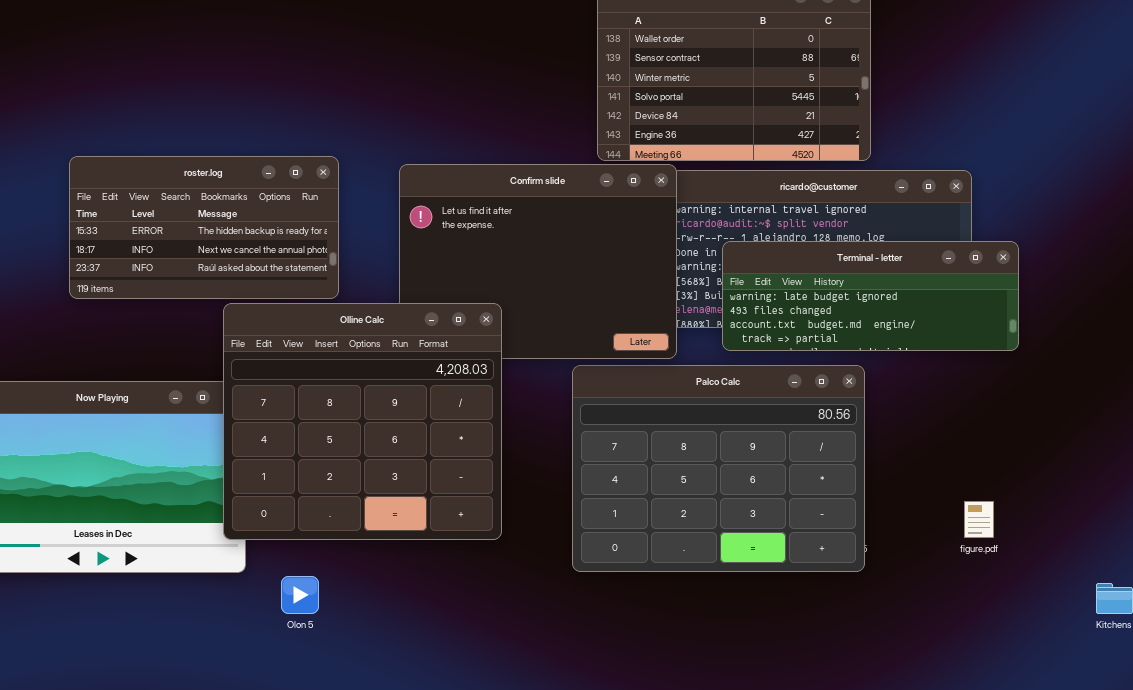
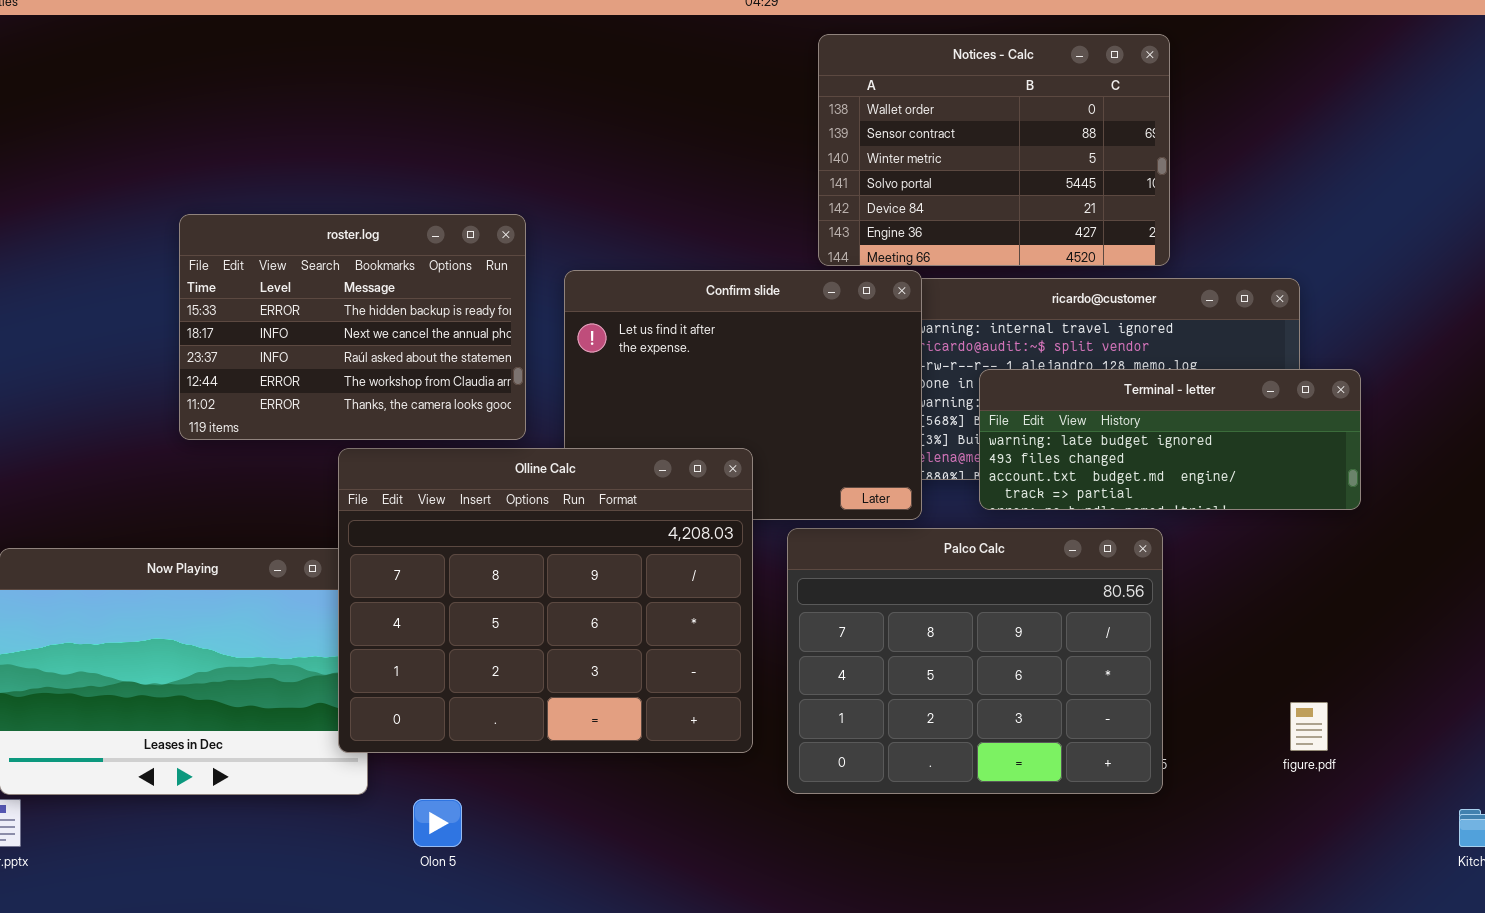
roster.log: [69,156,339,299] -> [179,214,526,440], moved, resized
Olline Calc: [223,303,502,540] -> [338,448,753,753], resized

